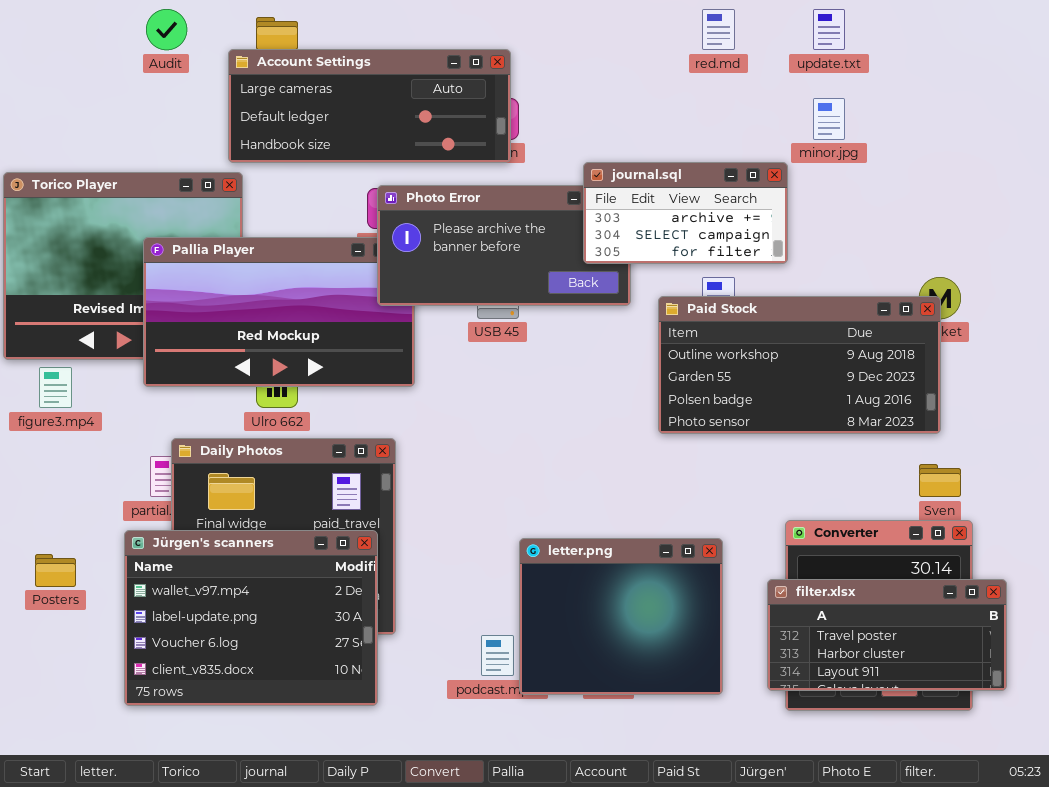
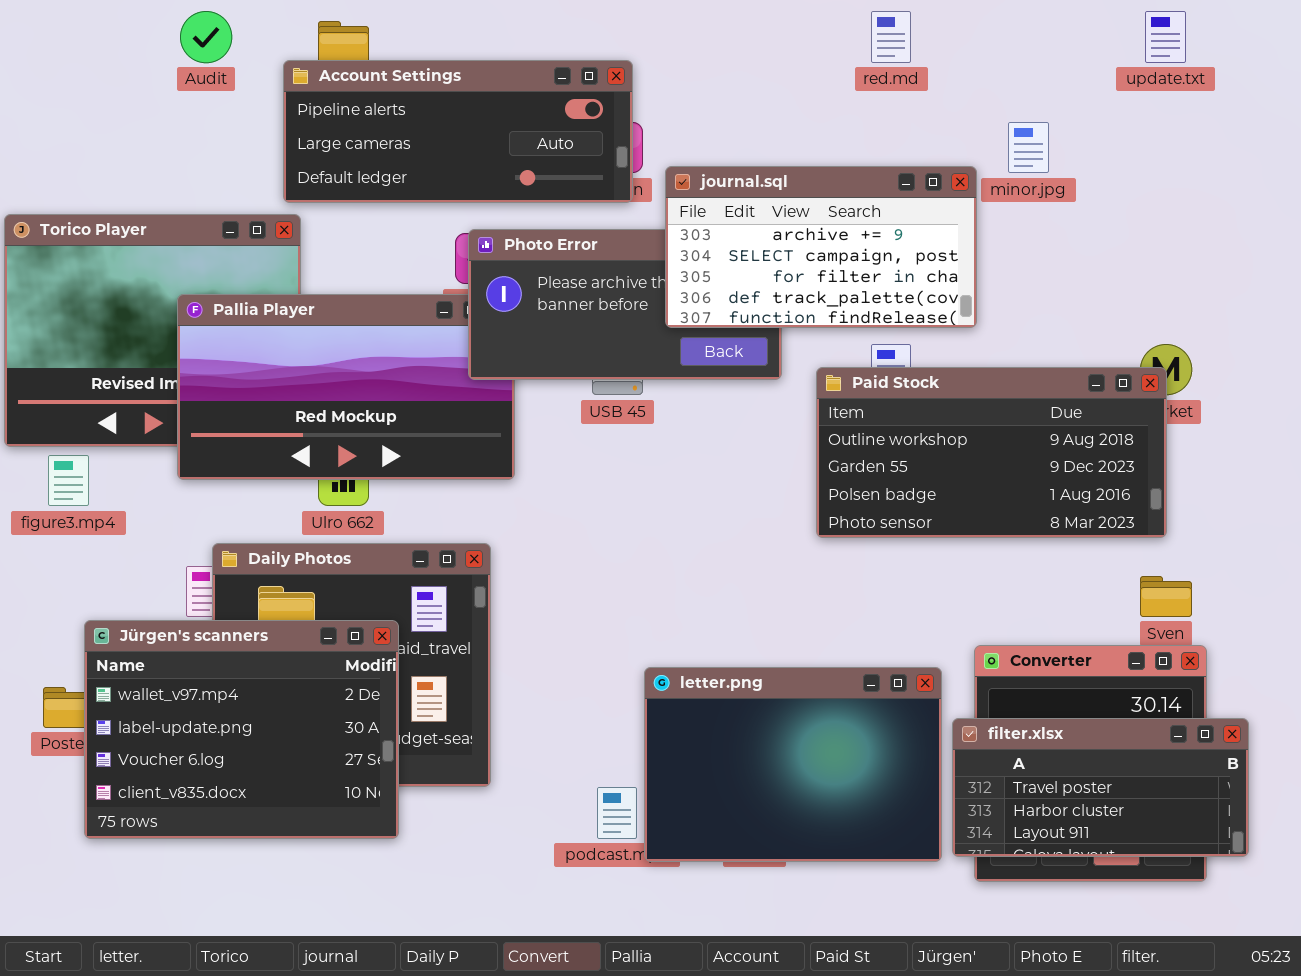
update.txt: [813,9,845,50] -> [1145,11,1186,63], moved
Account Settings: [228,49,511,163] -> [283,60,633,203], scrolled up 1 row
journal.sql: [583,162,788,264] -> [665,166,977,328], resized
Jürgen's scanners: [124,530,378,706] -> [84,620,399,839], moved
letter.png: [519,538,723,695] -> [644,667,942,862], resized

